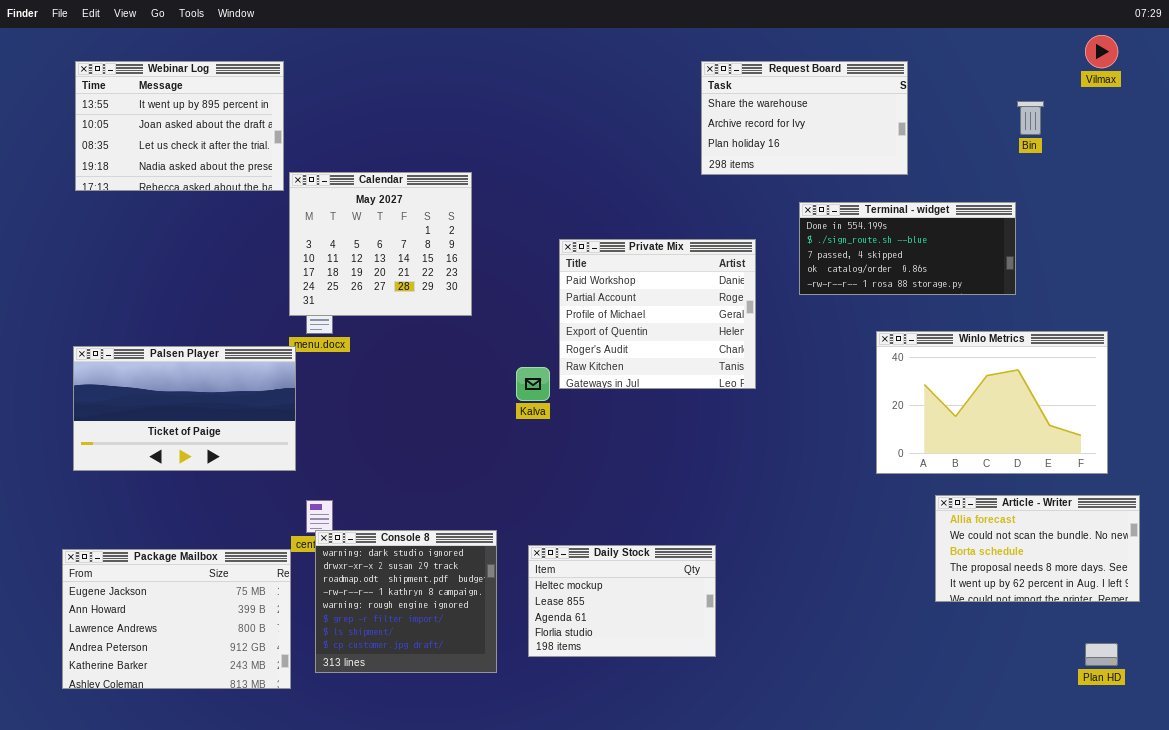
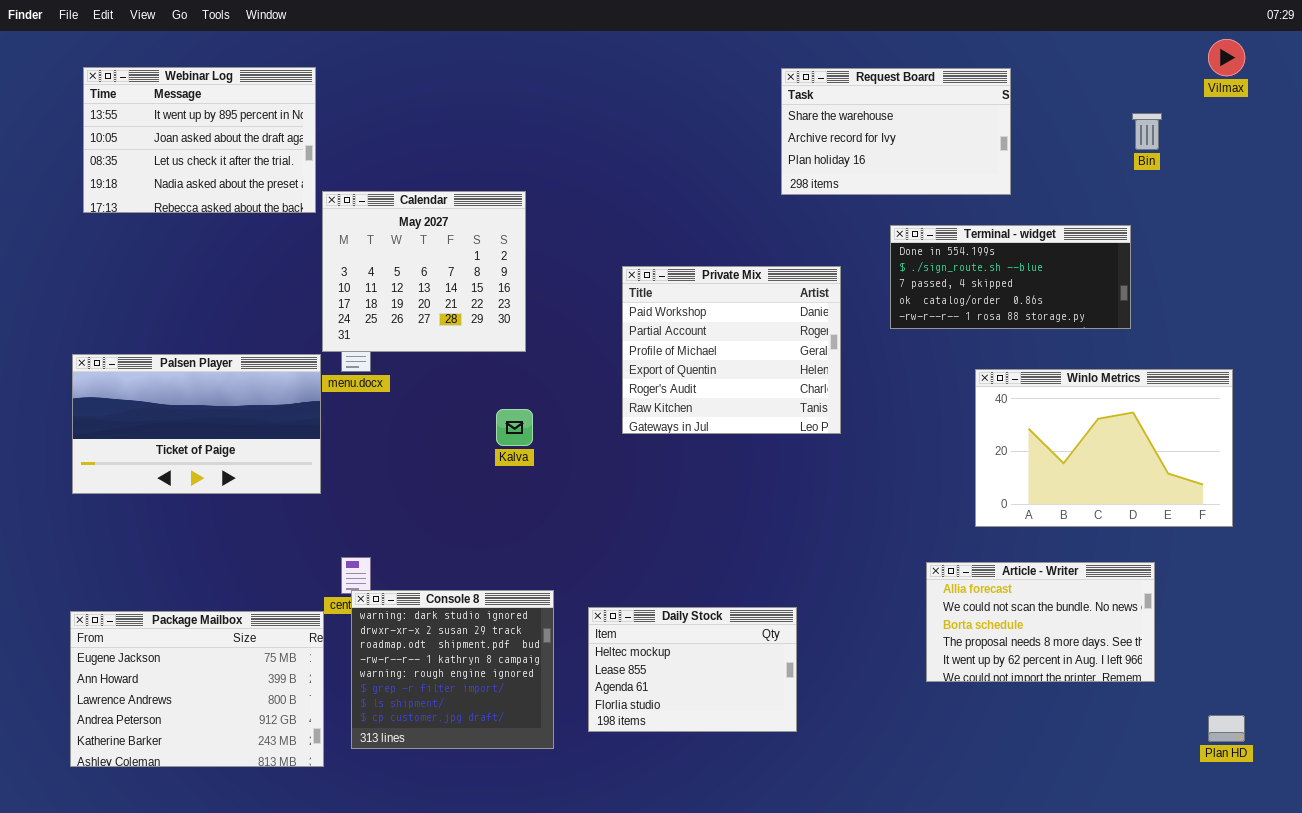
Palsen Player: [73,346,296,471] -> [72,354,321,494], moved
Kalva: [516,367,550,401] -> [496,409,533,446], moved
Article - Writer: [935,495,1140,602] -> [926,562,1155,682], moved

